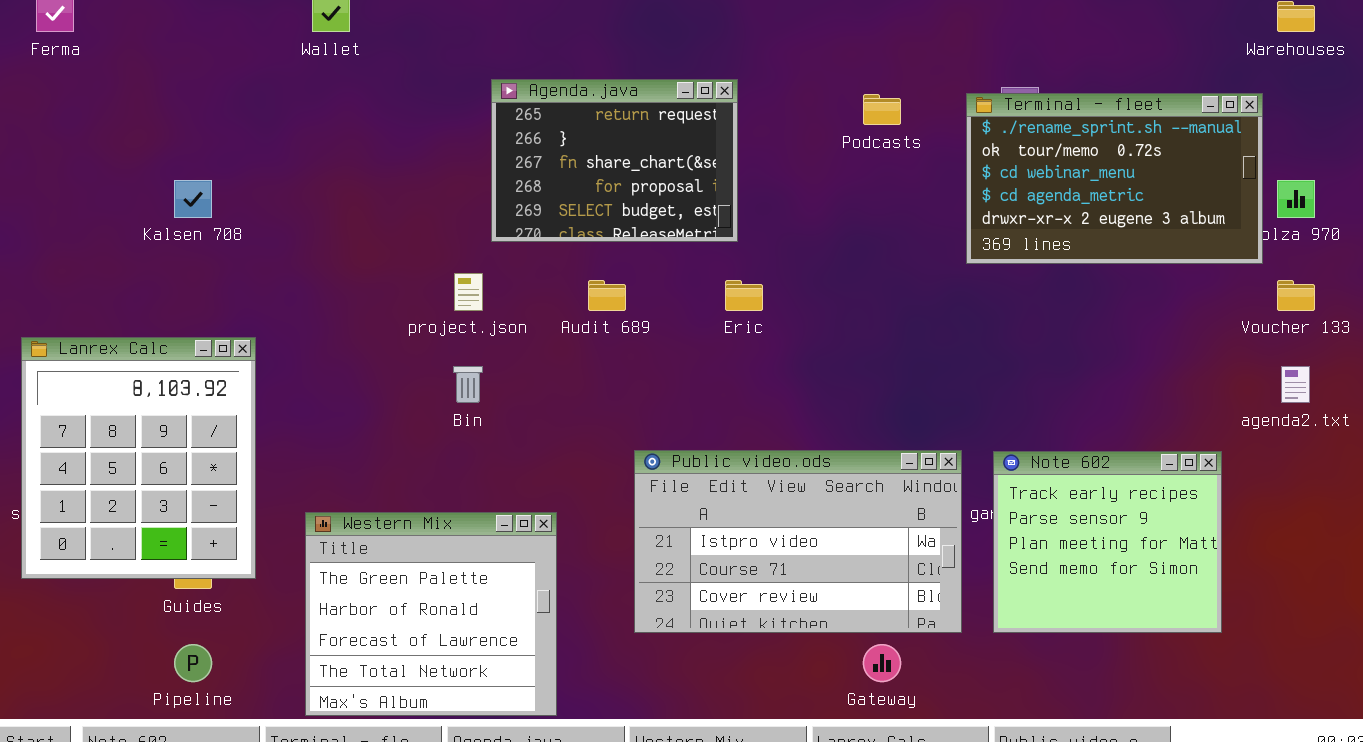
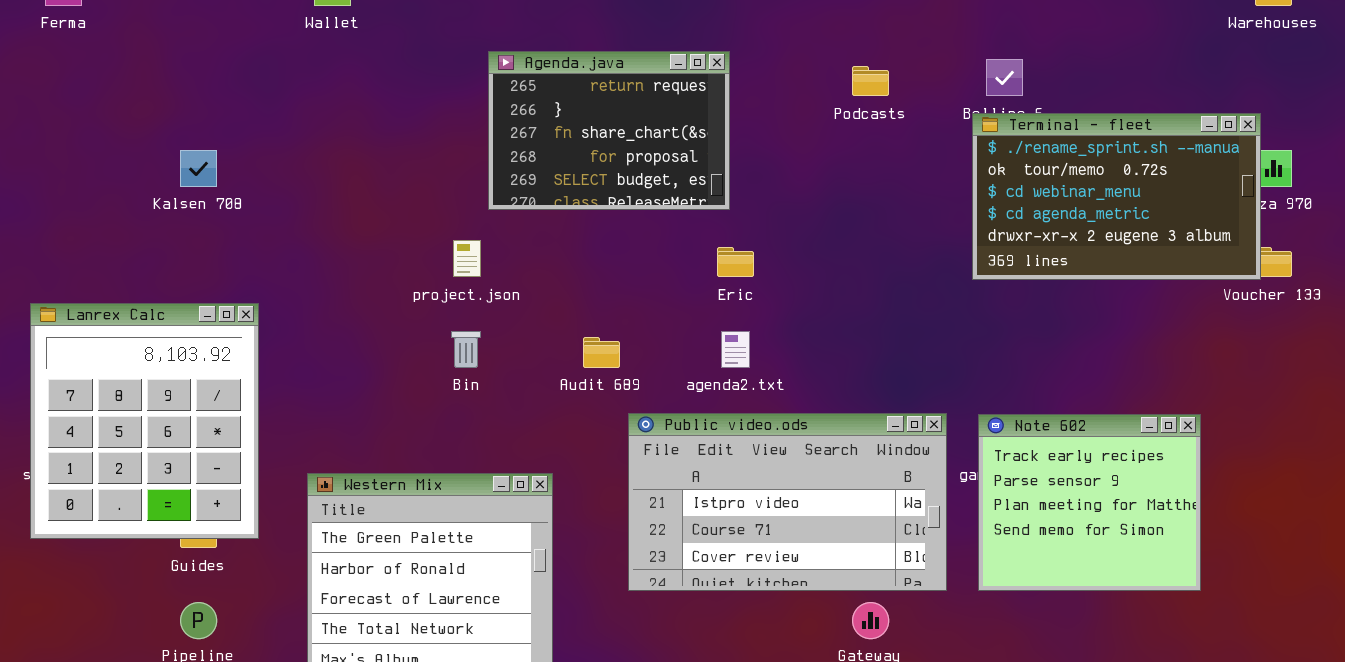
Terminal - fleet: [966,93,1263,264] -> [972,113,1261,280], moved
Audit 689: [588,280,626,311] -> [583,337,620,368], moved
agenda2.txt: [1281,366,1310,403] -> [721,331,750,368], moved

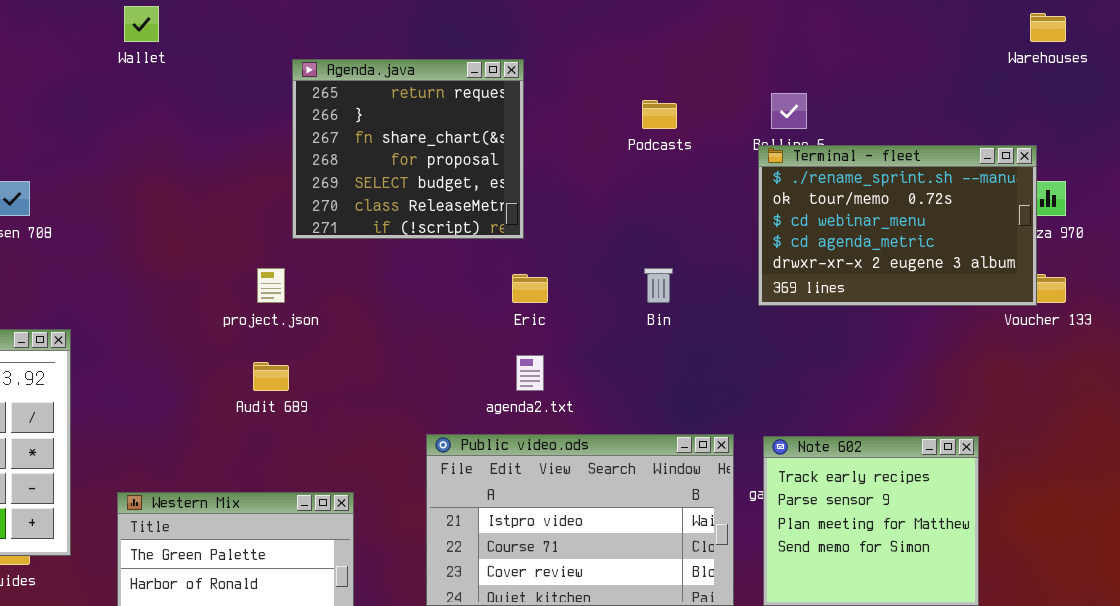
Agenda.java: [488,51,730,210] -> [292,59,524,239], resized
Bin: [451,331,481,368] -> [644,268,673,303], moved
Audit 689: [583,337,620,368] -> [253,362,289,391], moved

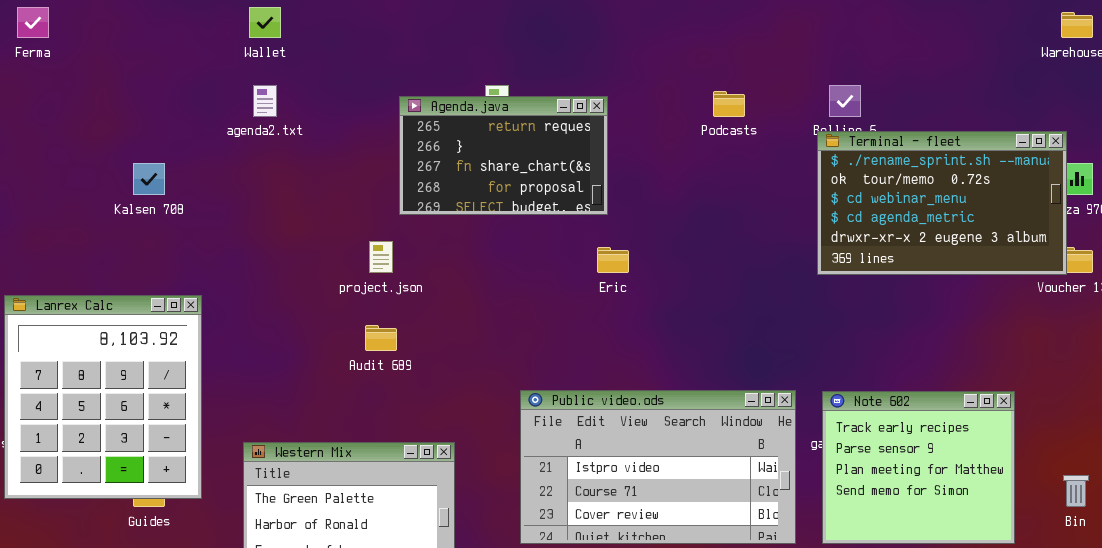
Agenda.java: [292,59,524,239] -> [399,96,608,215], resized
Bin: [644,268,673,303] -> [1063,475,1089,507], moved
agenda2.txt: [516,355,544,391] -> [253,85,277,117], moved

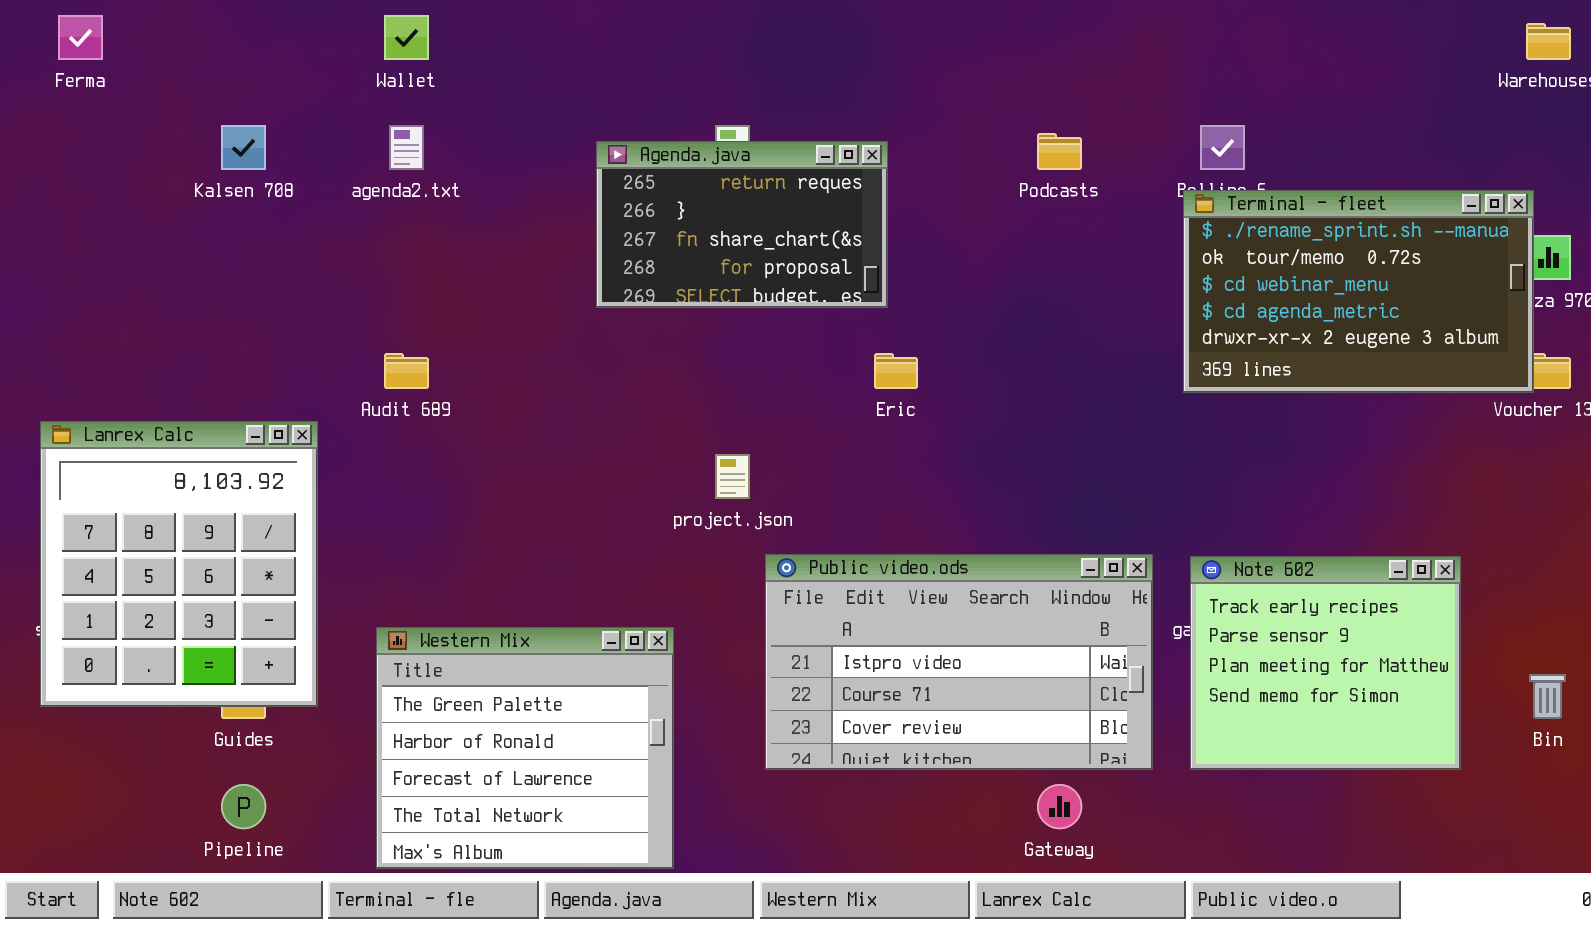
Kalsen 708: [133,163,165,195] -> [221,125,266,170], moved
project.json: [369,241,393,273] -> [715,454,750,499], moved
Audit 689: [365,325,397,351] -> [384,353,429,389], moved

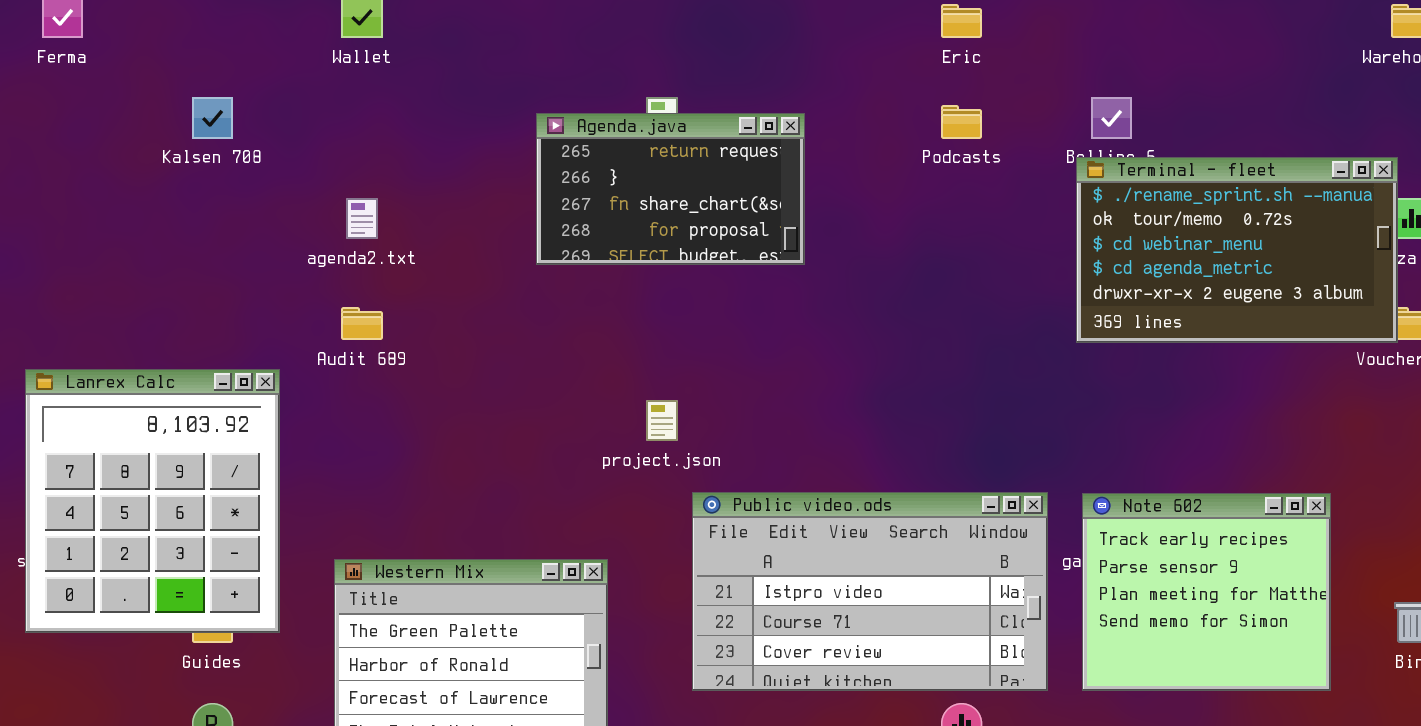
agenda2.txt: [389,125,424,170] -> [346,198,378,239], moved
Eric: [874,353,918,389] -> [941,4,982,38], moved

